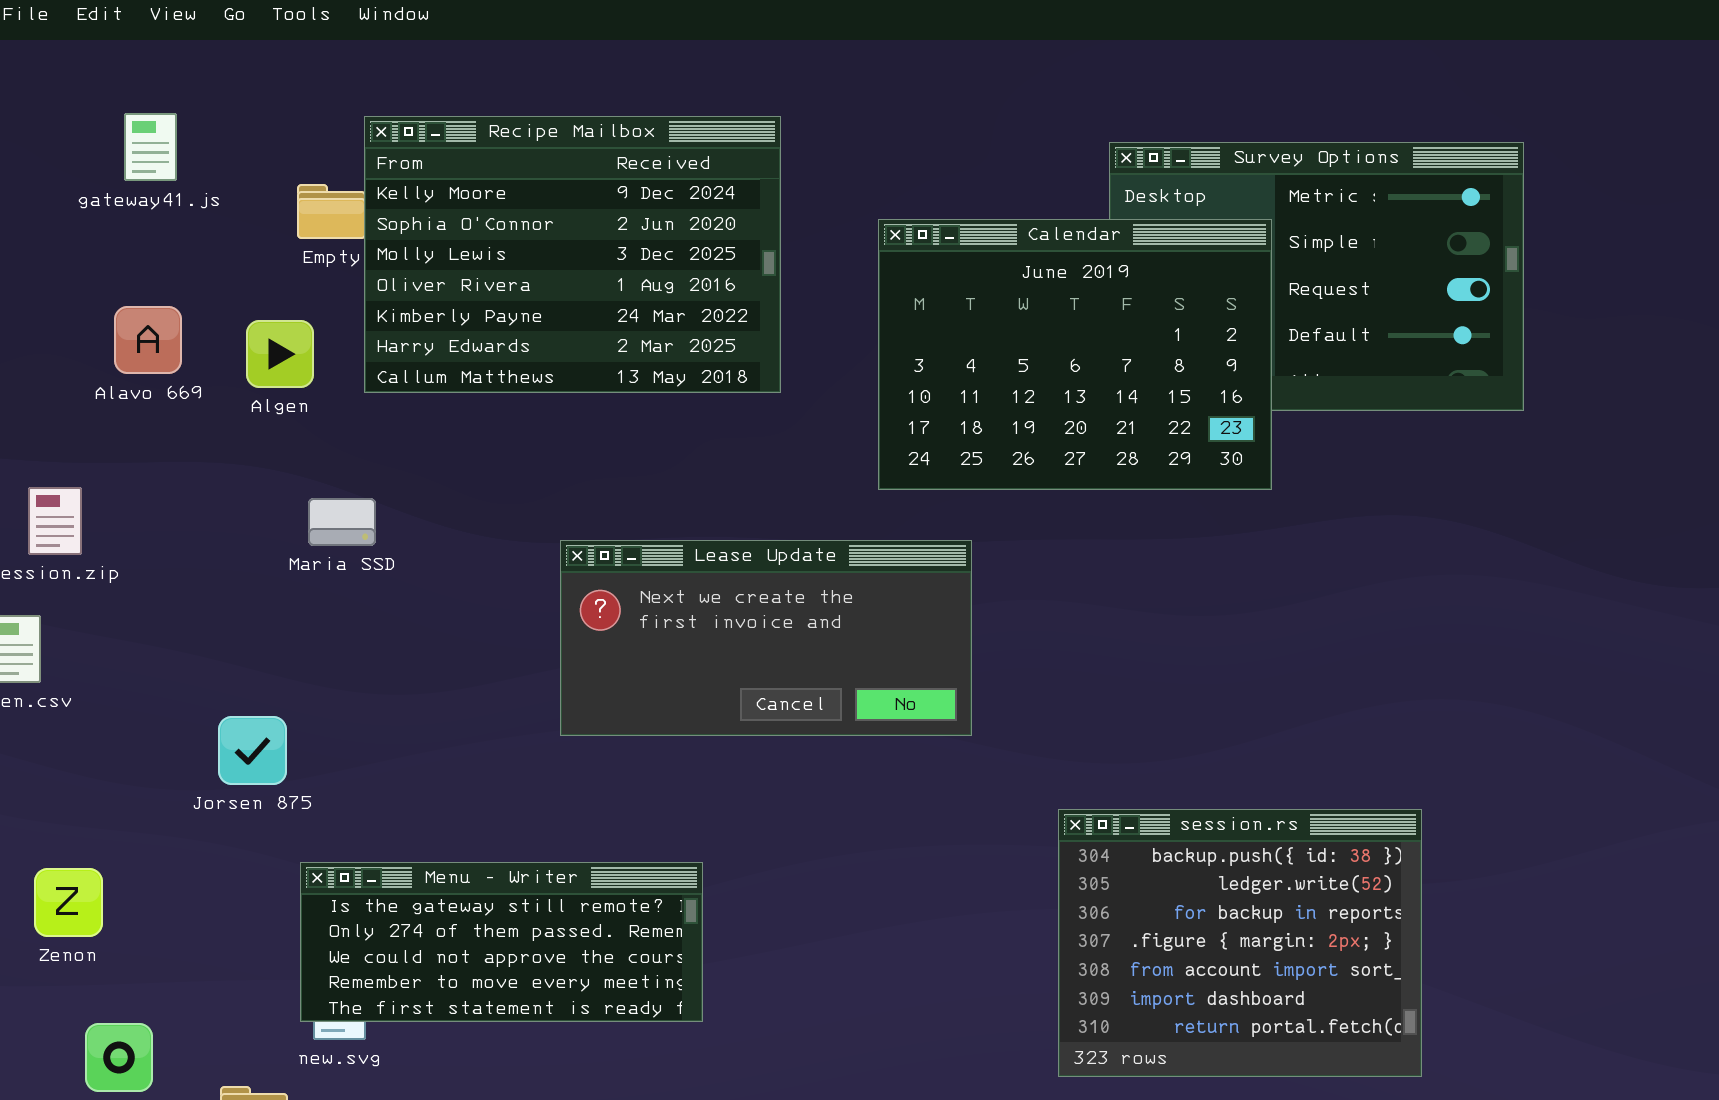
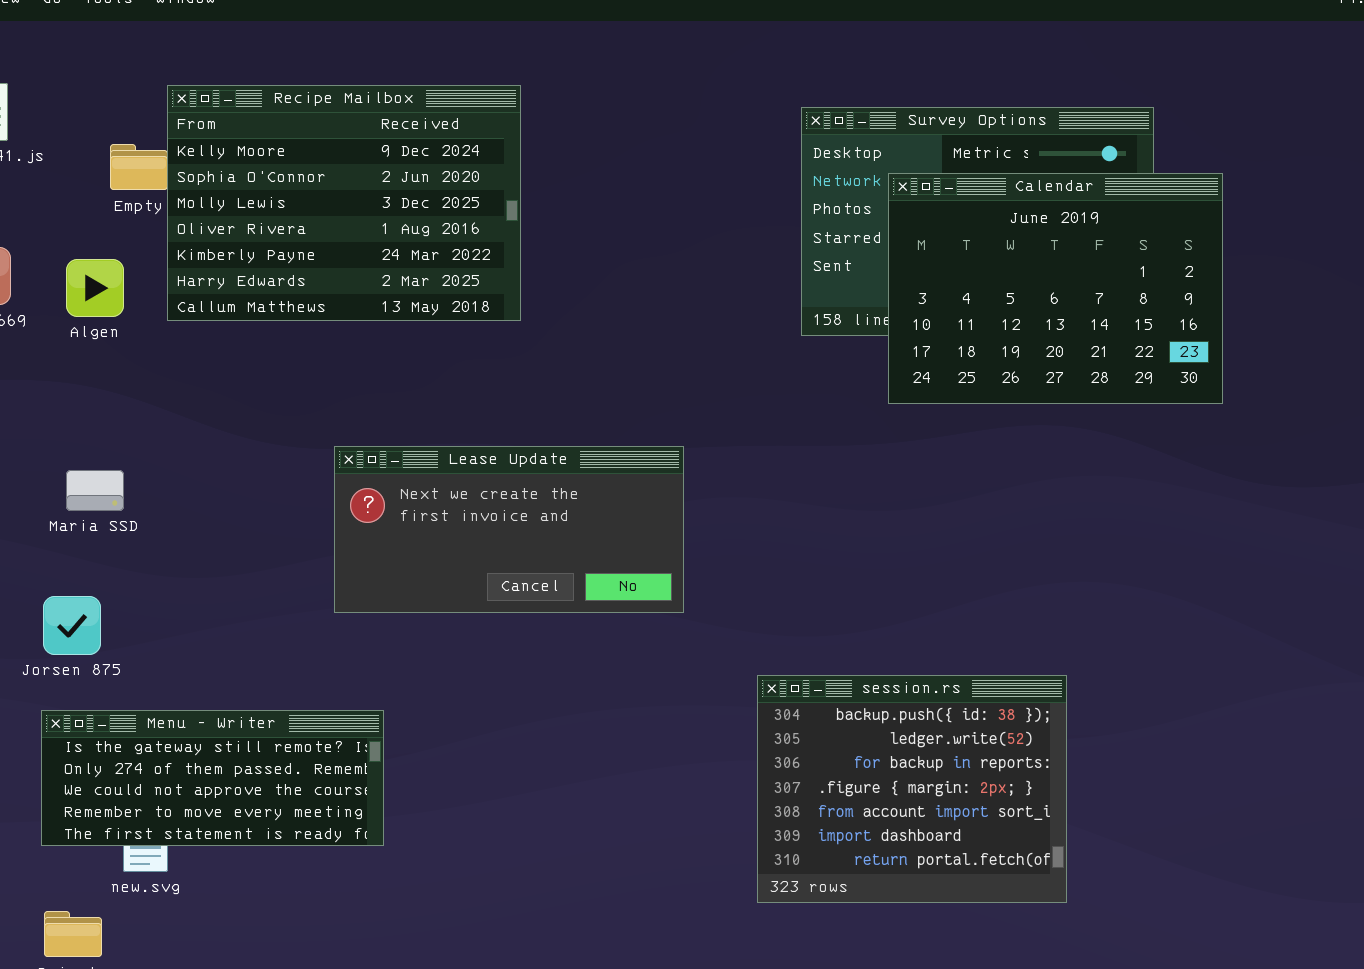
Calendar: [878,219,1272,490] -> [888,173,1223,404], moved
Maria SSD: [308,498,376,546] -> [66,470,124,511], moved
Menu - Writer: [300,862,703,1022] -> [41,710,384,846], moved

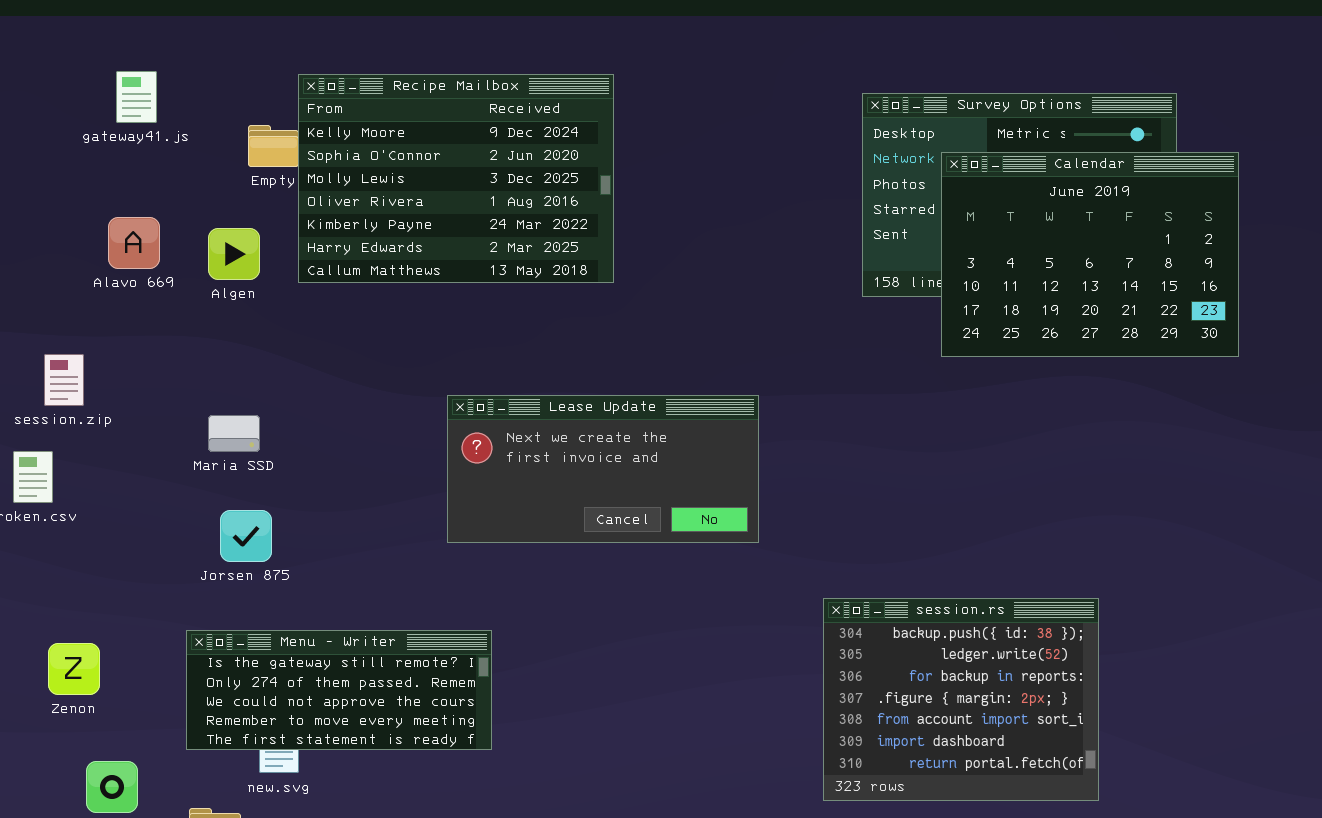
Jorsen 875: [43,596,101,655] -> [220,510,272,562], moved

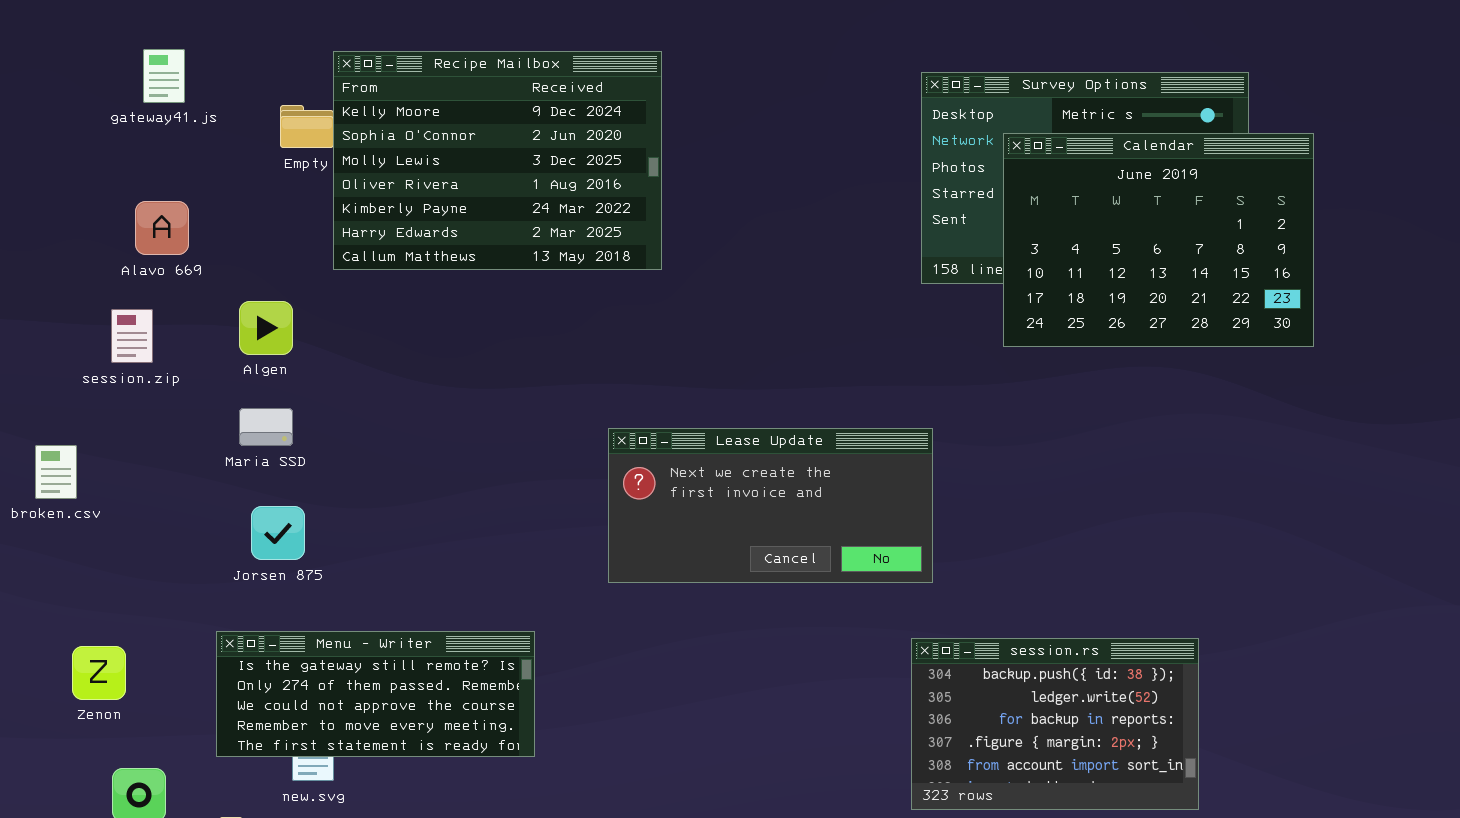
Algen: [208,228,260,280] -> [239,301,293,355], moved
session.zip: [44,354,84,406] -> [111,309,153,363], moved
Lease Update: [447,395,759,543] -> [608,428,933,583], moved
session.rs: [823,598,1099,801] -> [911,638,1199,810], moved, resized

